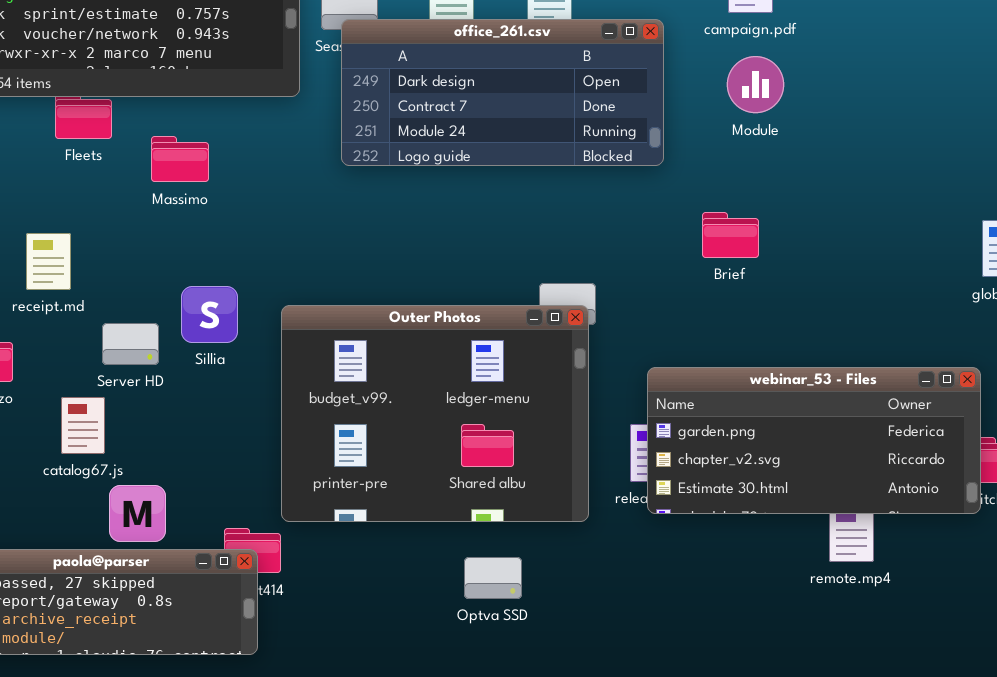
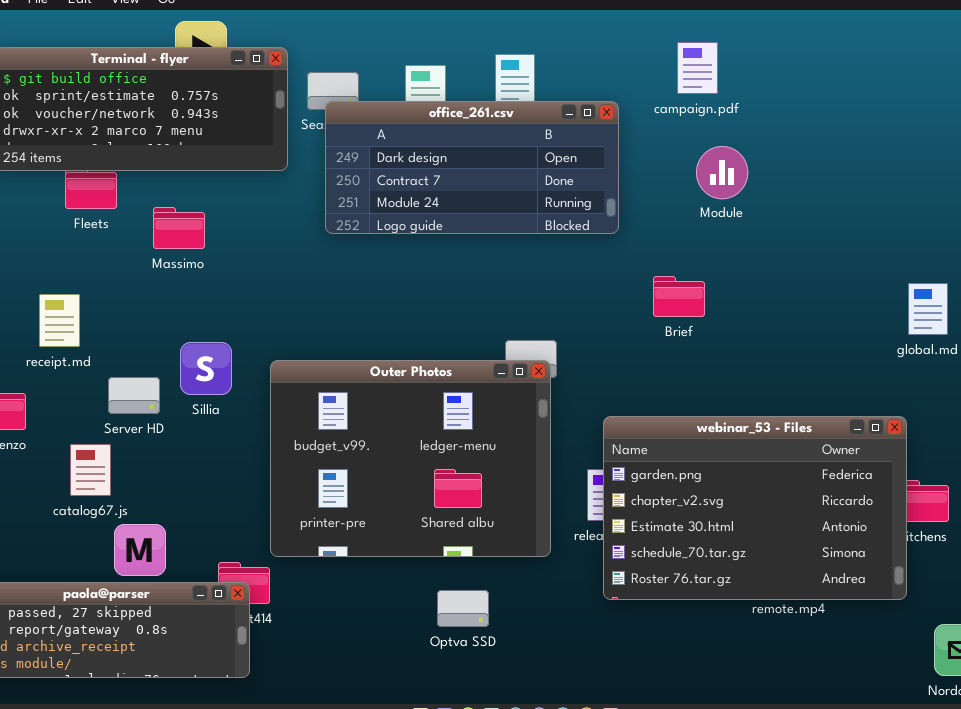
Module: [727,56,784,113] -> [696,146,748,199], moved
webinar_53 - Files: [647,367,981,514] -> [603,416,907,600], resized

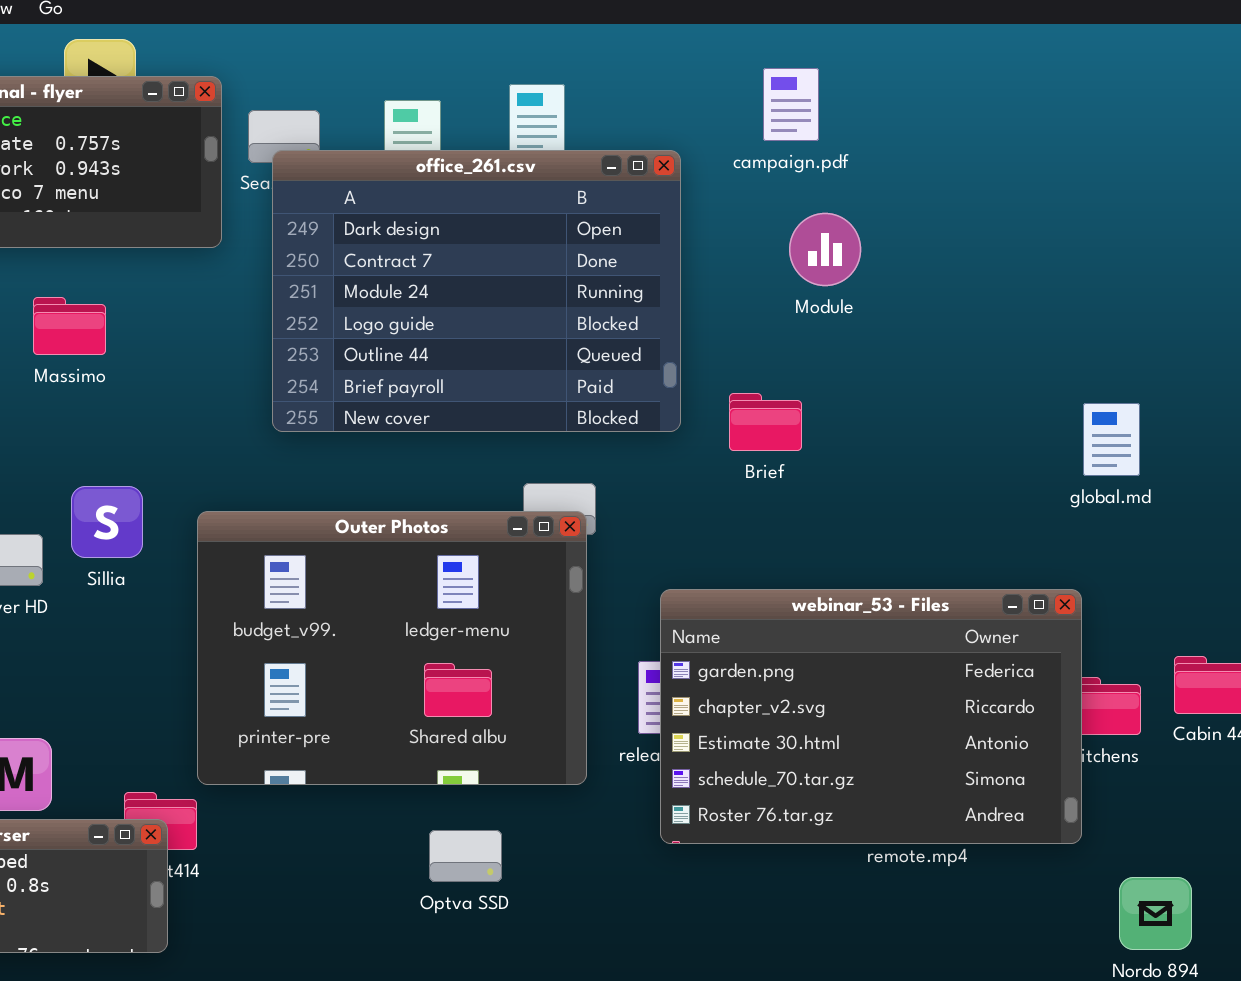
office_261.csv: [325,101,619,234] -> [272,150,681,432], resized

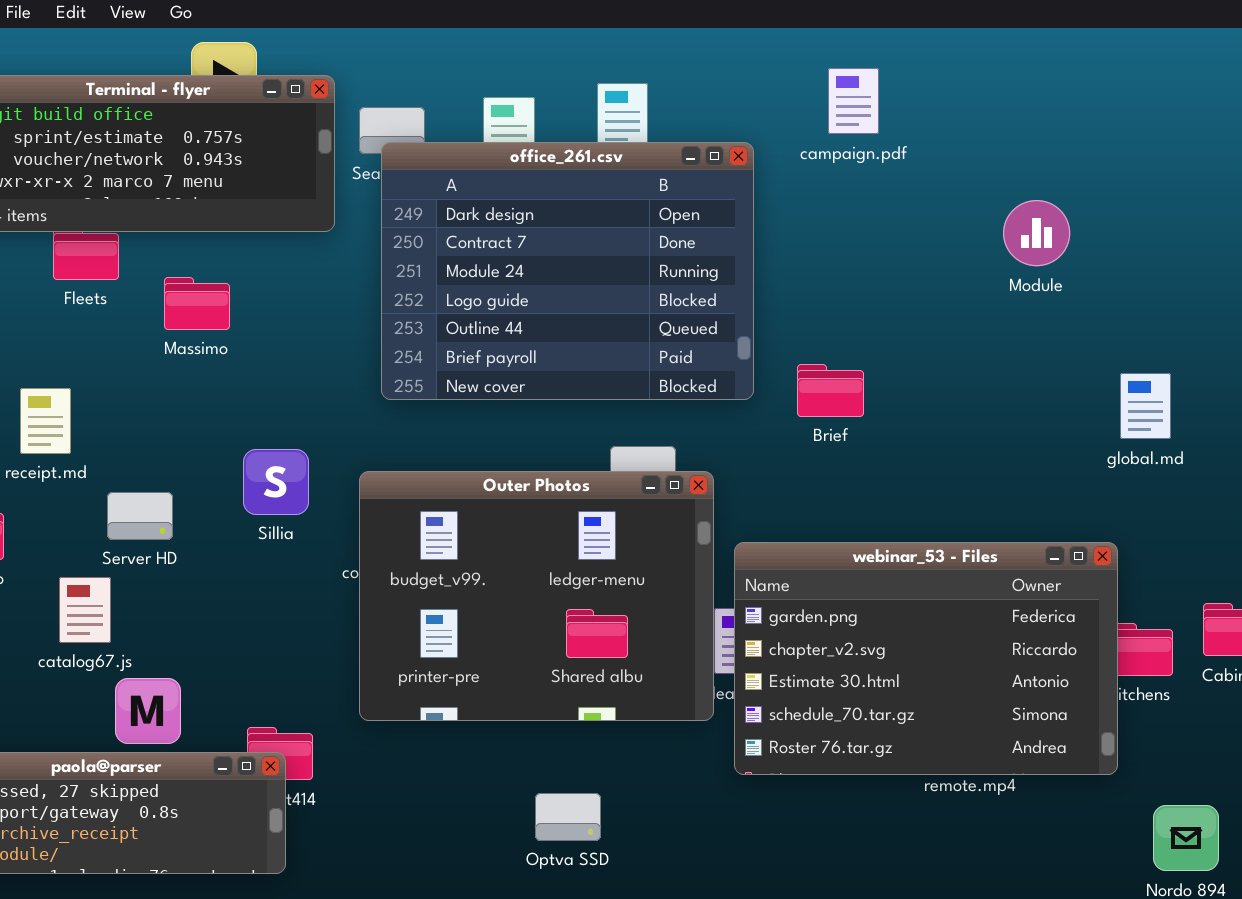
Module: [789,213,861,286] -> [1003,200,1070,266], moved
Sillia: [71,486,143,558] -> [243,449,309,515], moved
Outer Photos: [197,511,587,785] -> [359,471,714,721], moved
Optva SSD: [429,830,502,882] -> [535,793,601,841], moved

